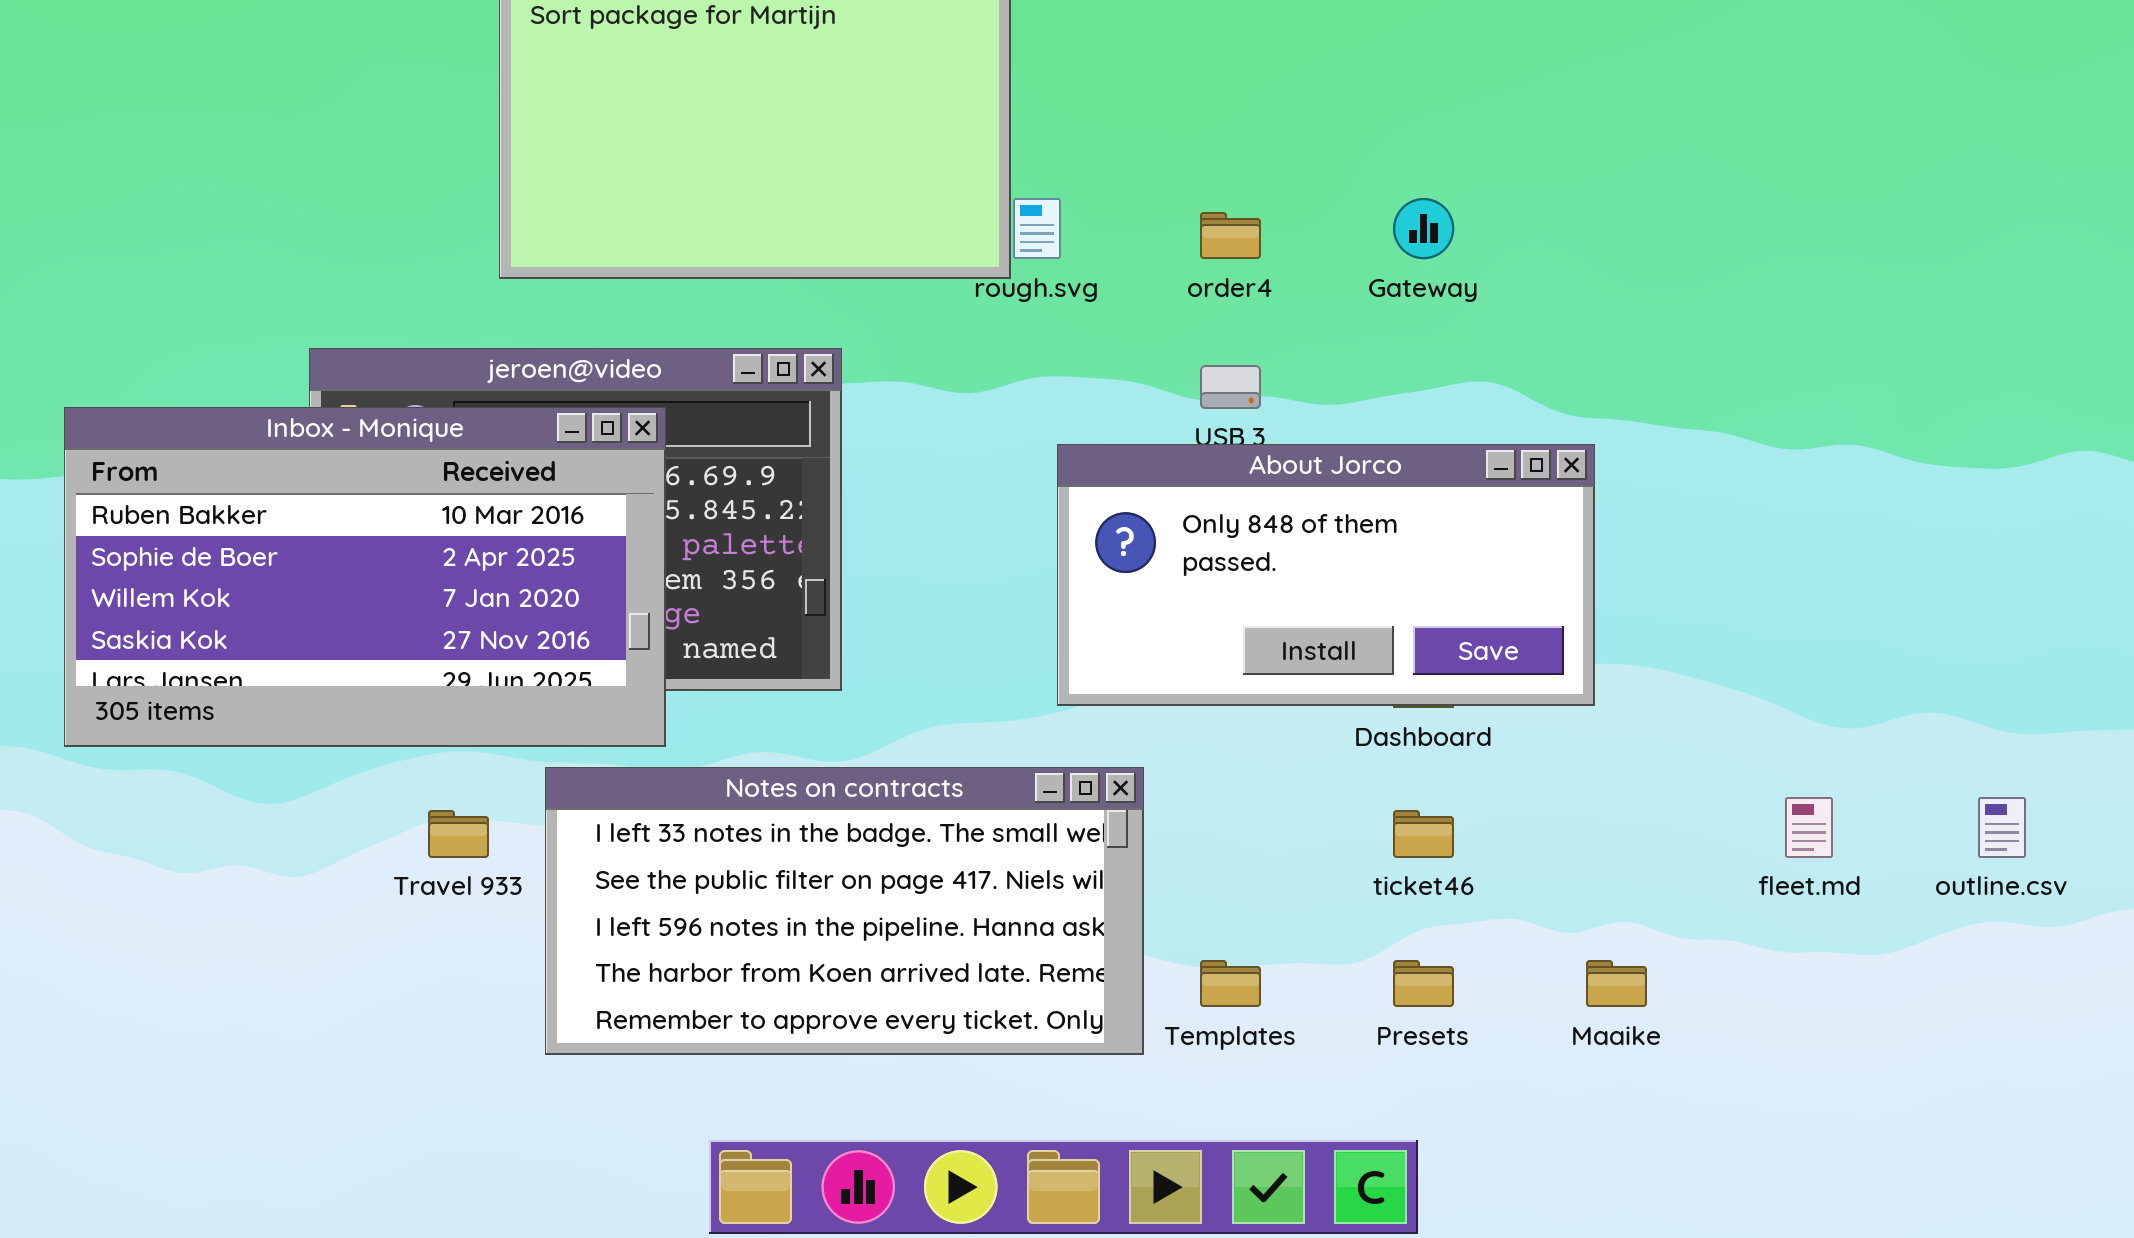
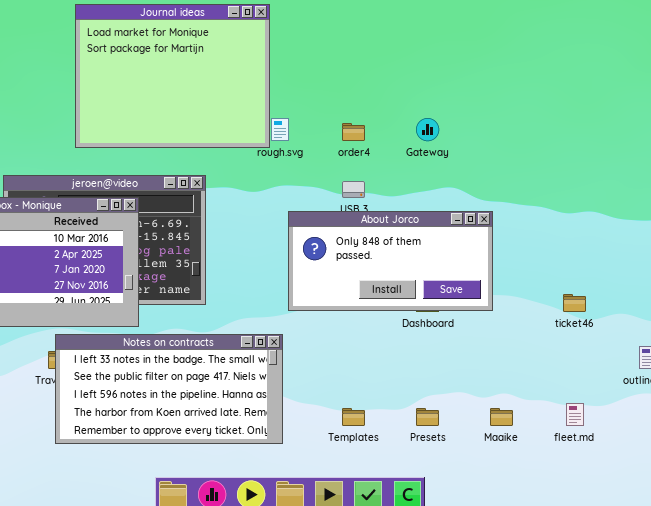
Notes on contracts: [545,767,1144,1055] -> [55,334,283,444], moved
fleet.md: [1785,797,1833,858] -> [566,403,584,426], moved
ticket46: [1393,810,1454,858] -> [563,294,586,312], moved

